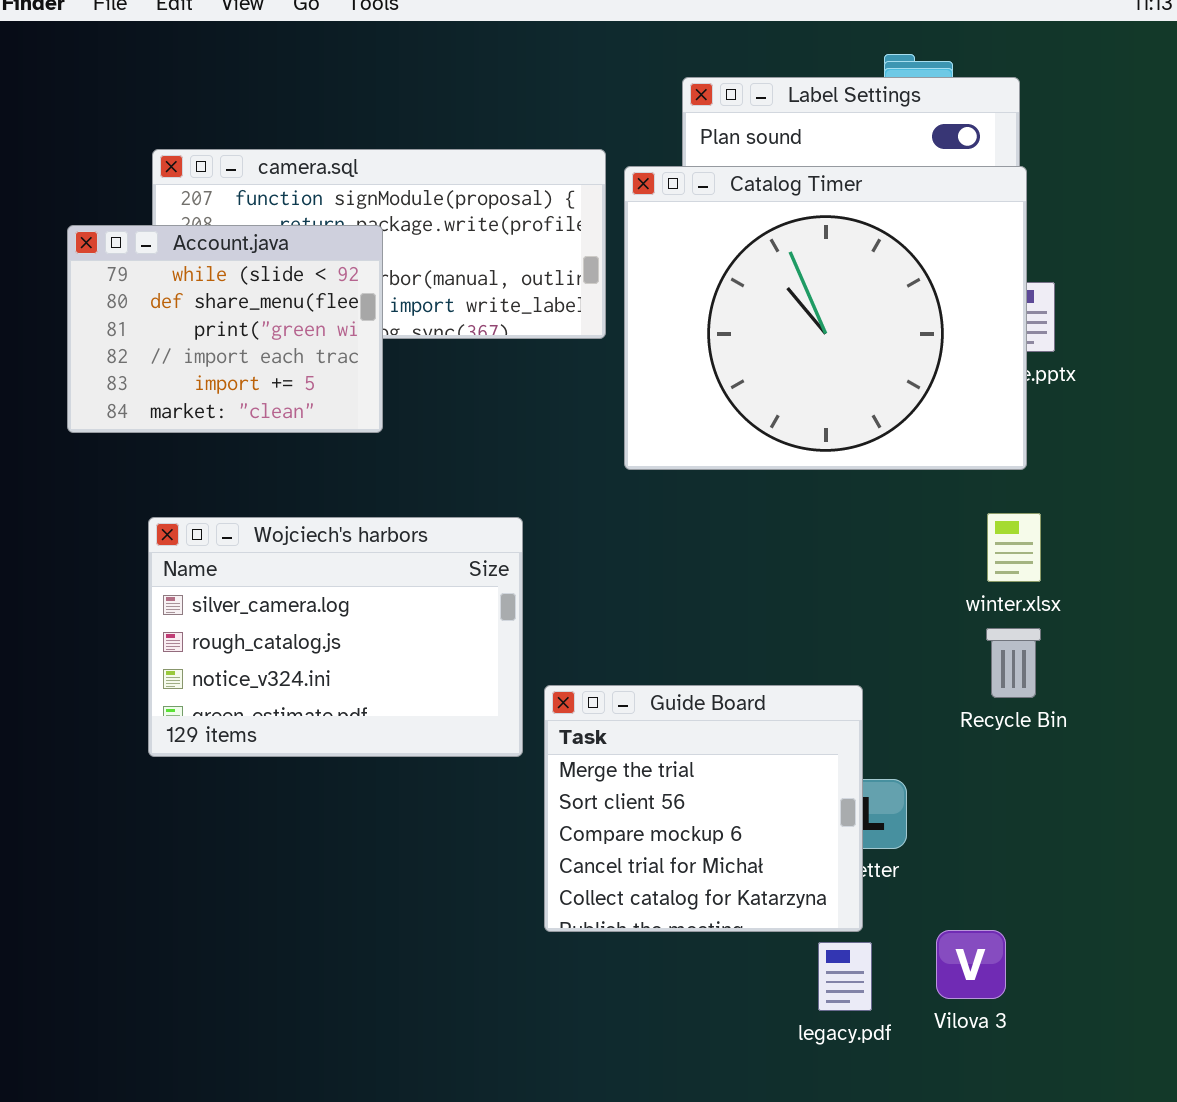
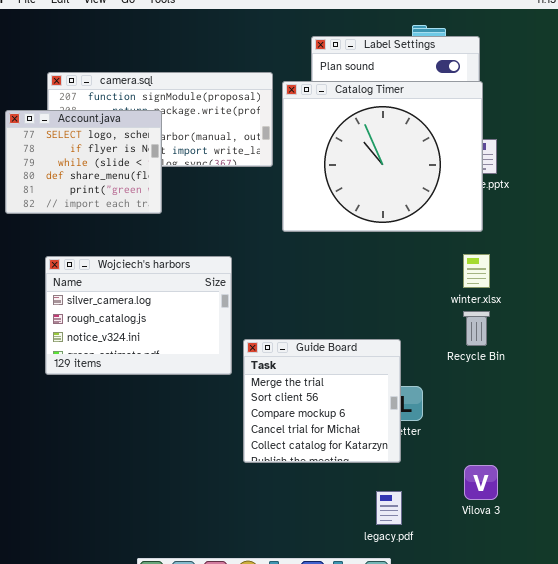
Account.java: [67,225,383,433] -> [5,110,162,214], scrolled up 2 rows
Vilova 3: [936,930,1006,999] -> [464,465,498,500], moved
legacy.pdf: [818,942,872,1011] -> [376,491,402,525], moved

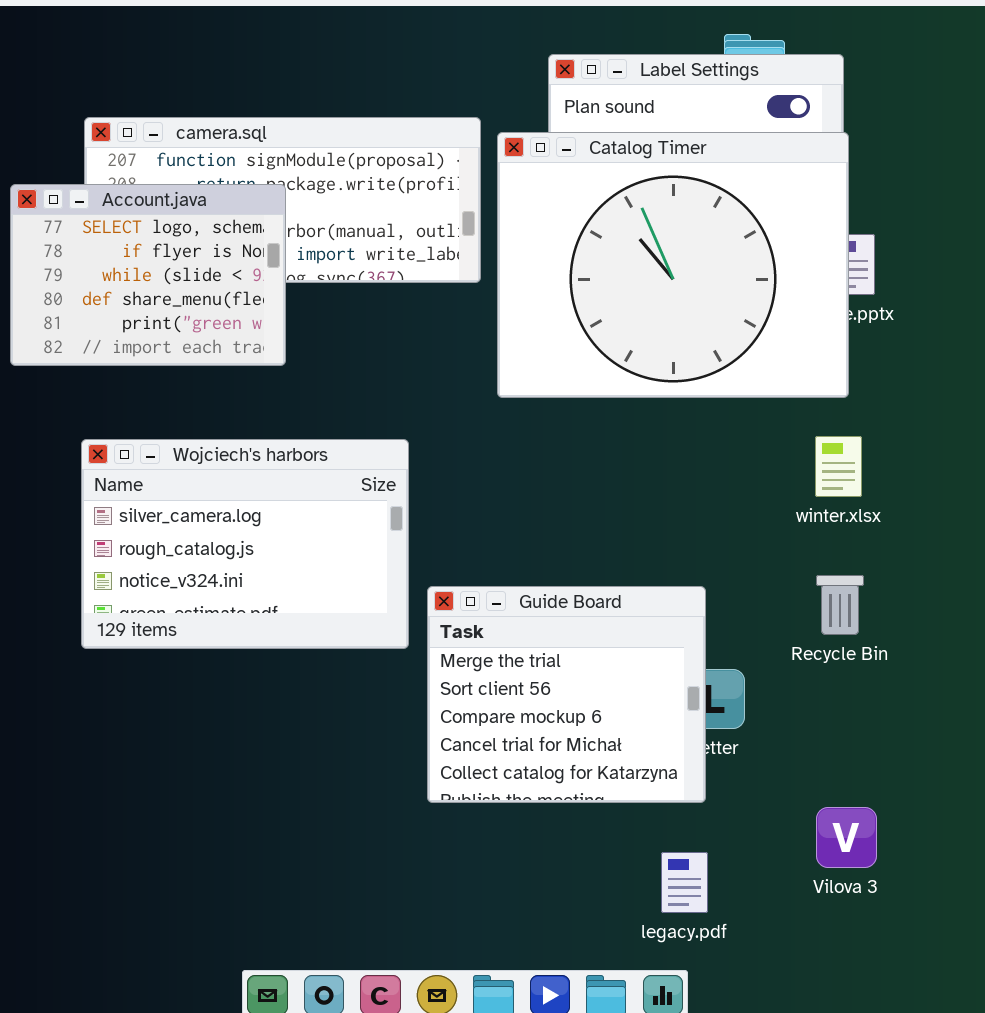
Recycle Bin: [463,311,490,346] -> [816,575,864,635], moved

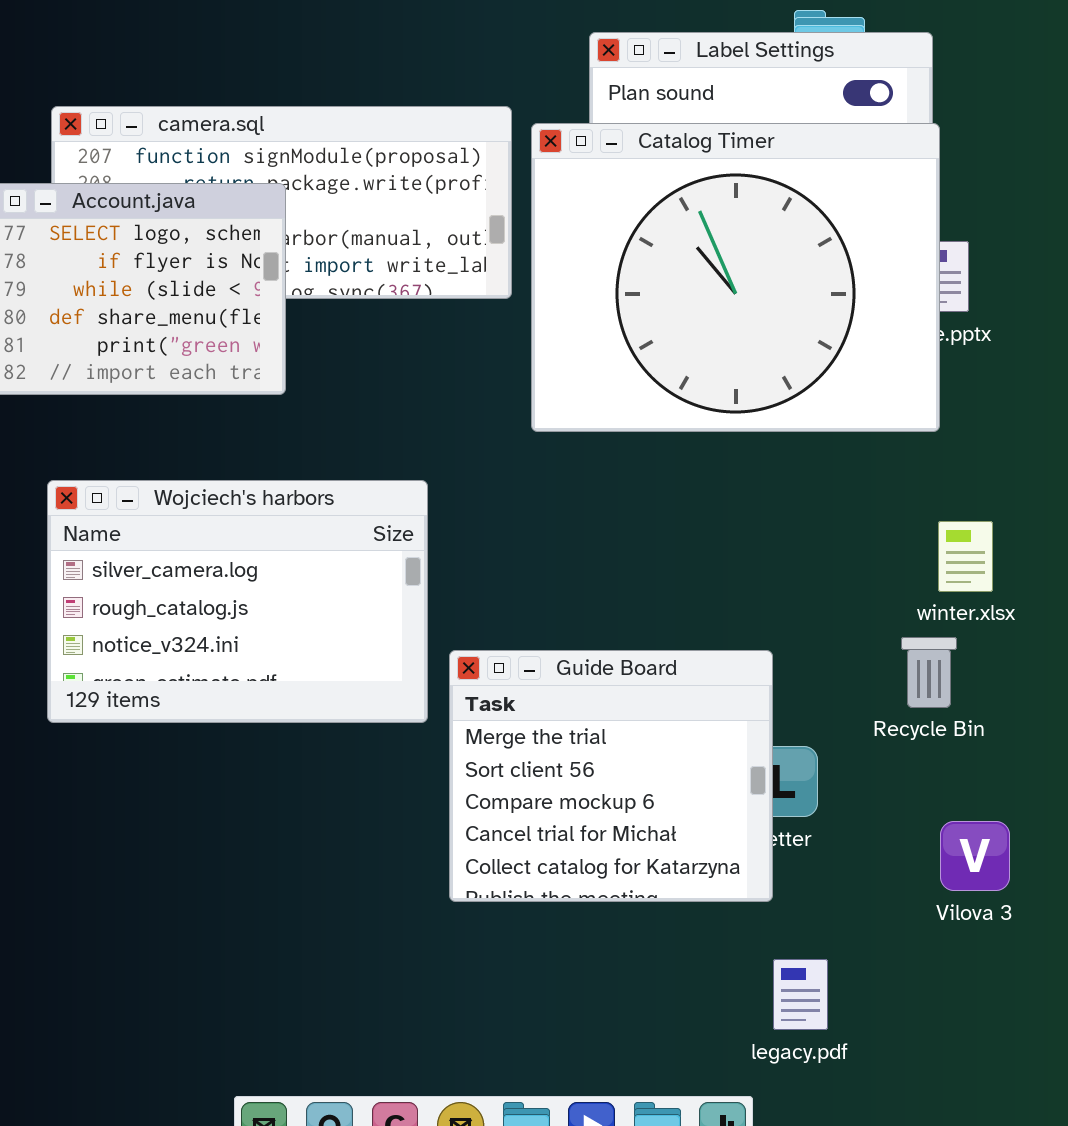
winter.xlsx: [815,436,862,497] -> [938,521,993,592], moved
Vilova 3: [816,807,877,868] -> [940,821,1010,891], moved
legacy.pdf: [661,852,708,913] -> [773,959,828,1030], moved

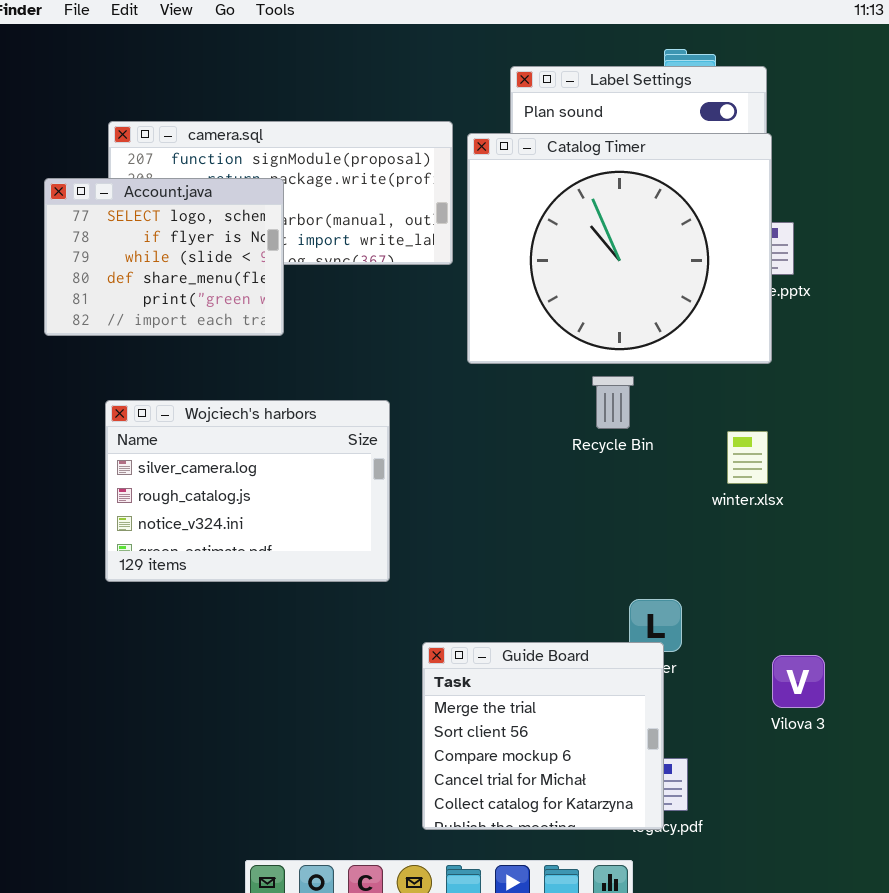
winter.xlsx: [938,521,993,592] -> [727,431,768,484], moved
Recycle Bin: [901,637,957,708] -> [592,376,634,429], moved
Guide Board: [449,650,773,902] -> [422,642,664,830], moved

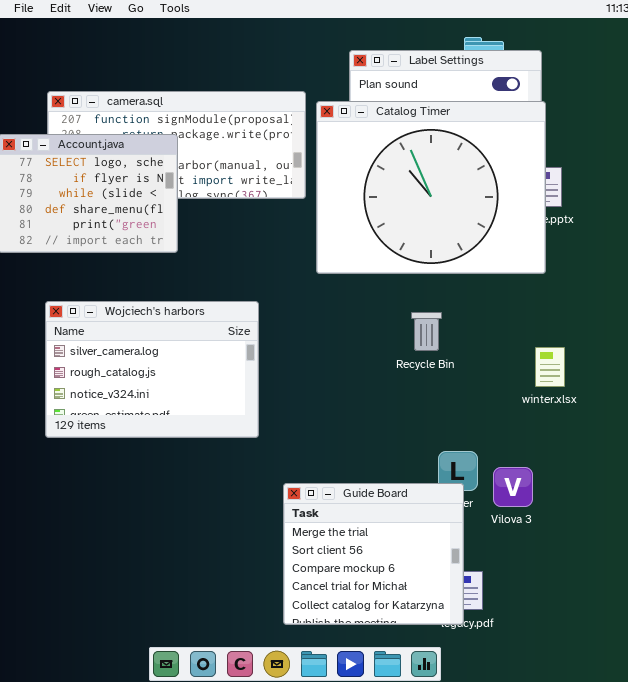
Recycle Bin: [592,376,634,429] -> [411,312,442,351], moved
winter.xlsx: [727,431,768,484] -> [535,347,565,387], moved
Vilova 3: [772,655,825,708] -> [493,467,533,507], moved

